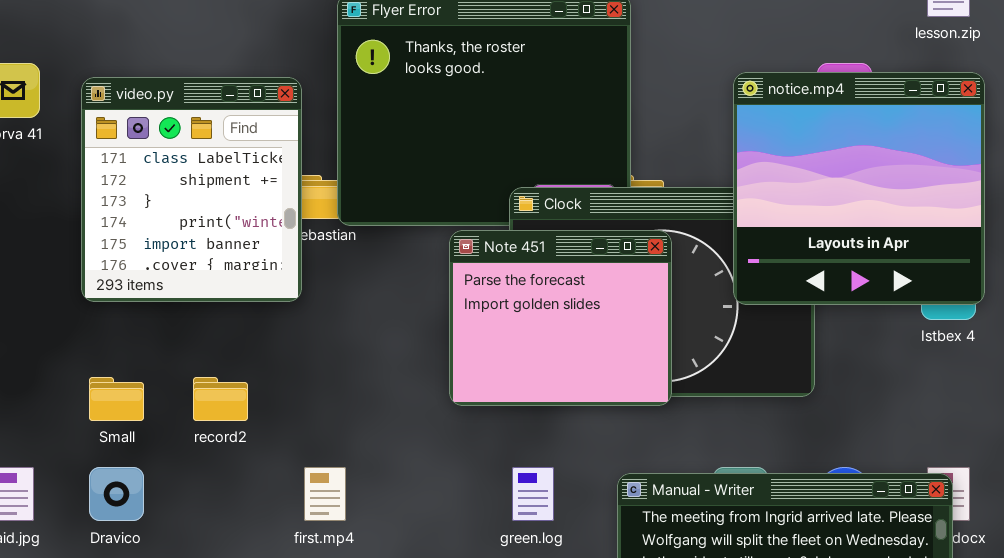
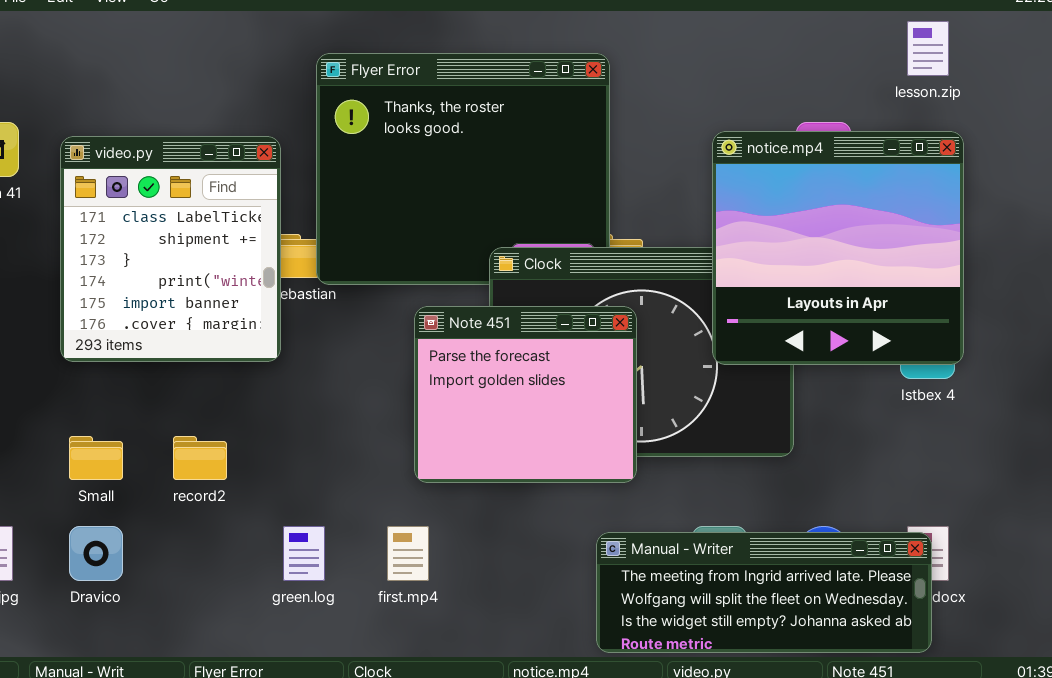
Note 451: [449,230,672,406] -> [414,306,637,483], moved
first.mp4: [304,467,346,521] -> [387,526,429,581], moved
green.log: [512,467,554,521] -> [283,526,325,581], moved

